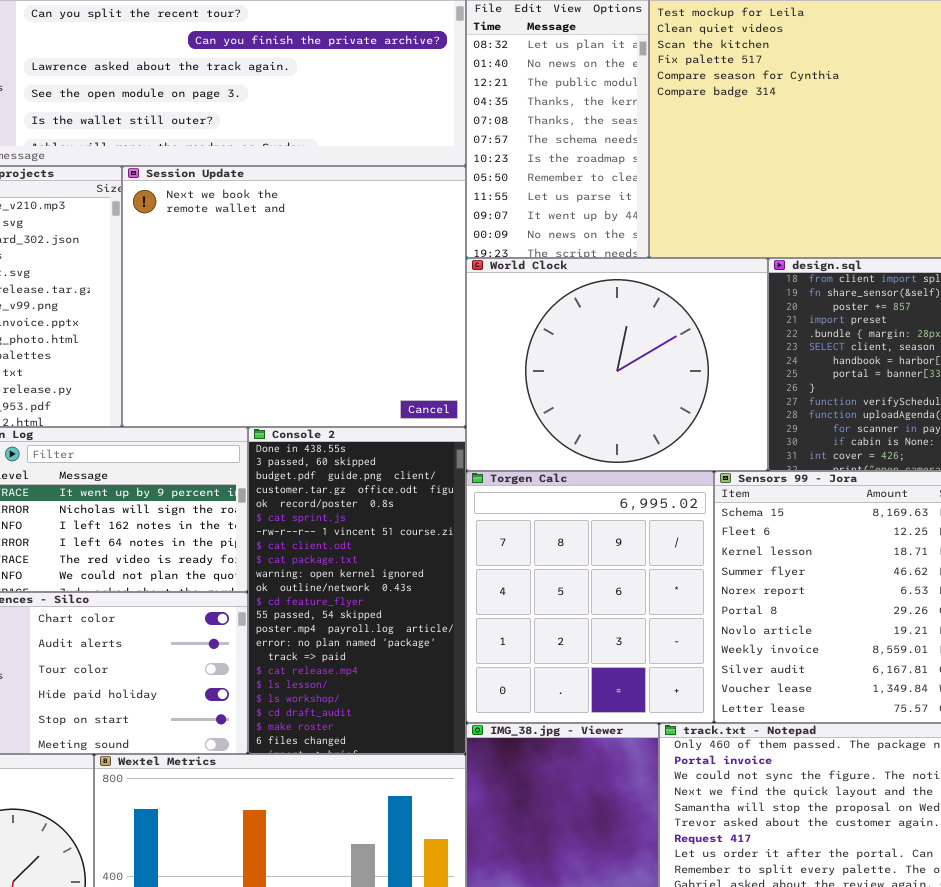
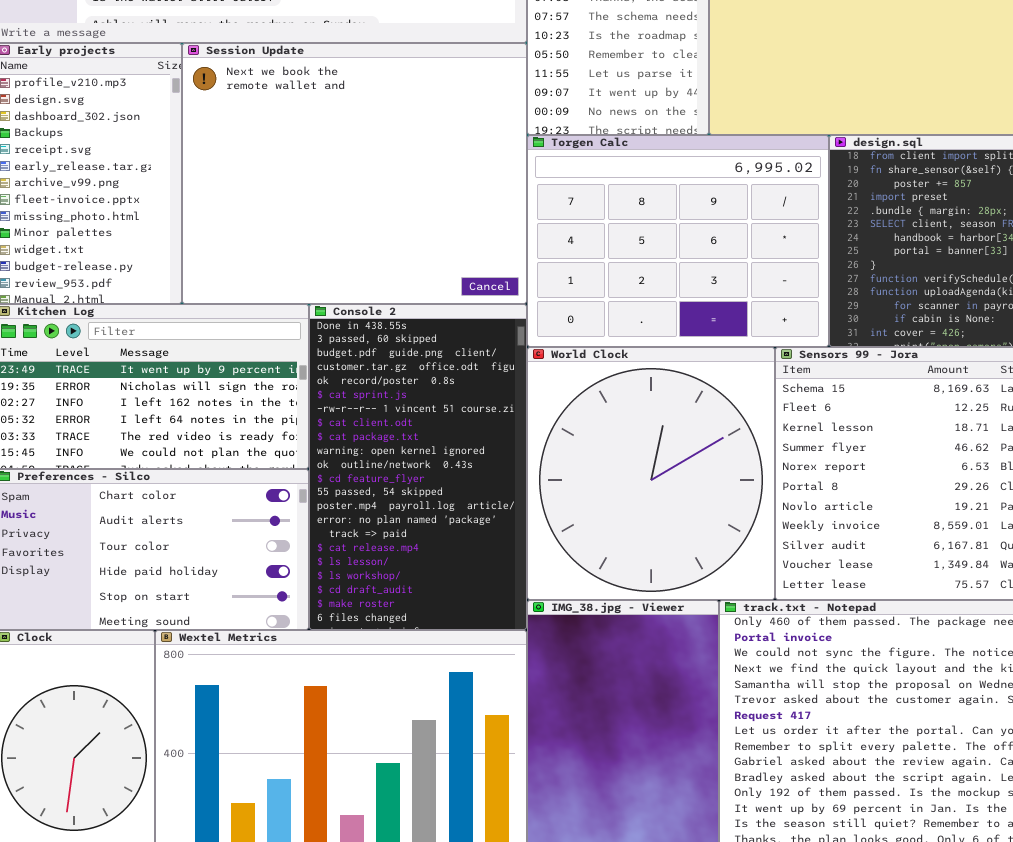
World Clock: [466,258,768,471] -> [527,347,775,600], moved, resized
Torgen Calc: [466,471,714,723] -> [527,135,829,347], moved, resized

